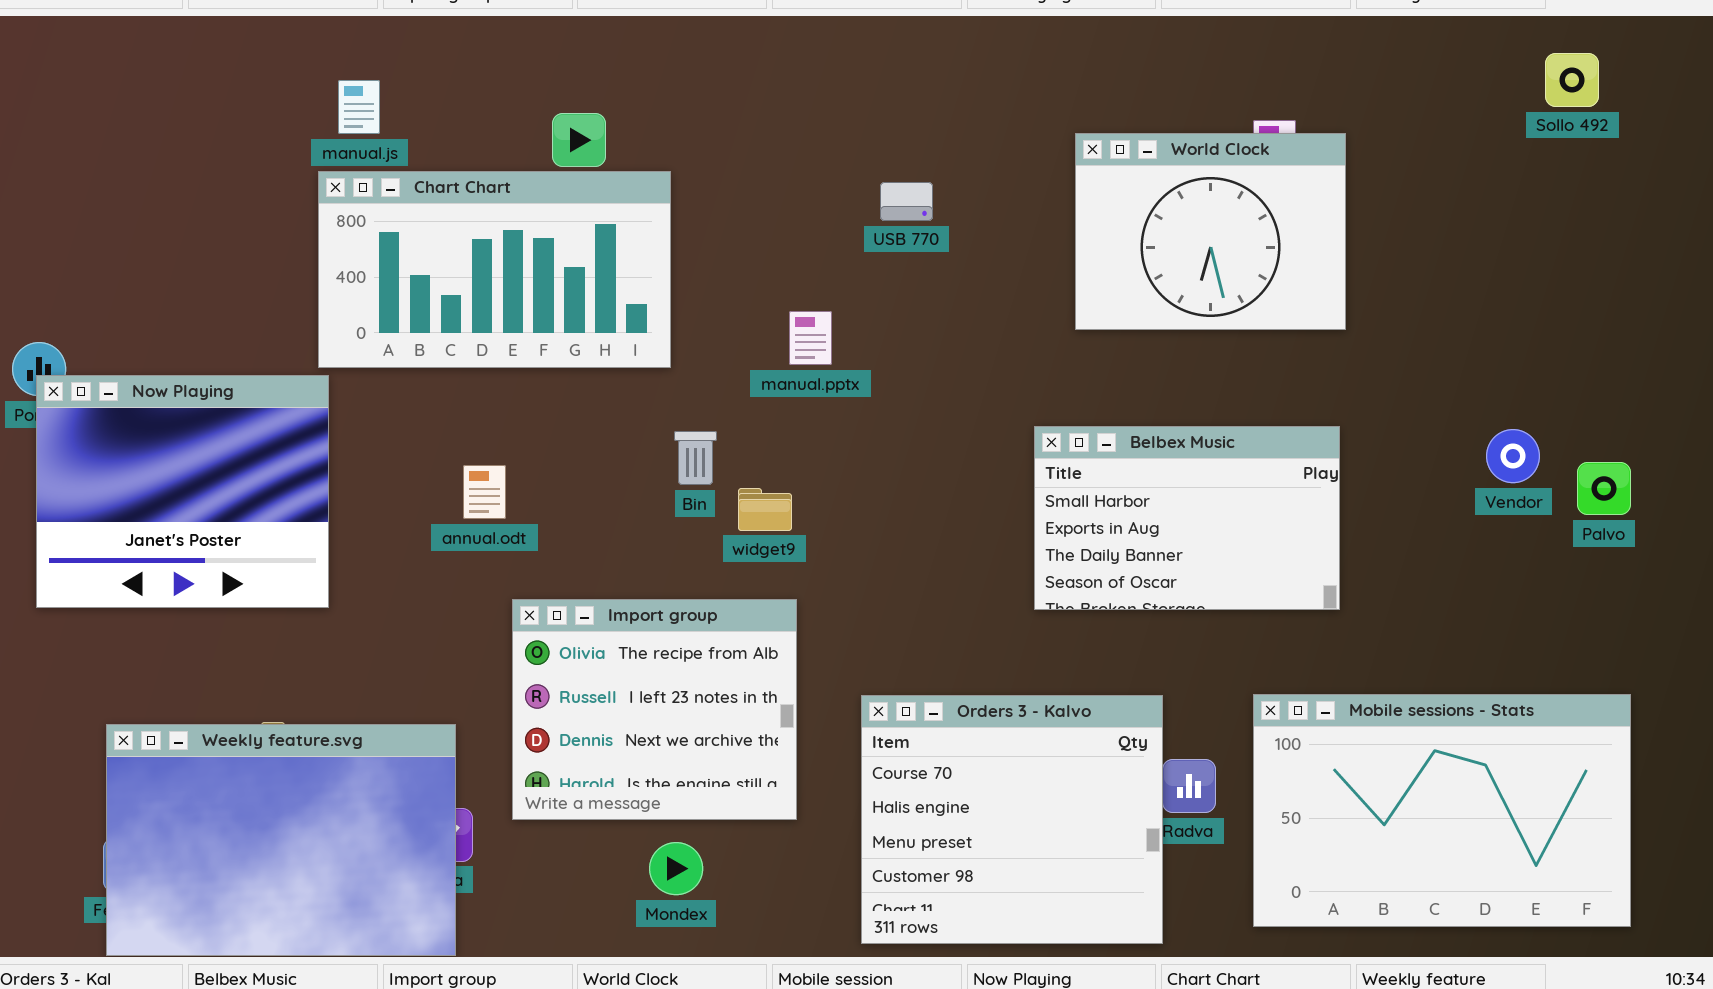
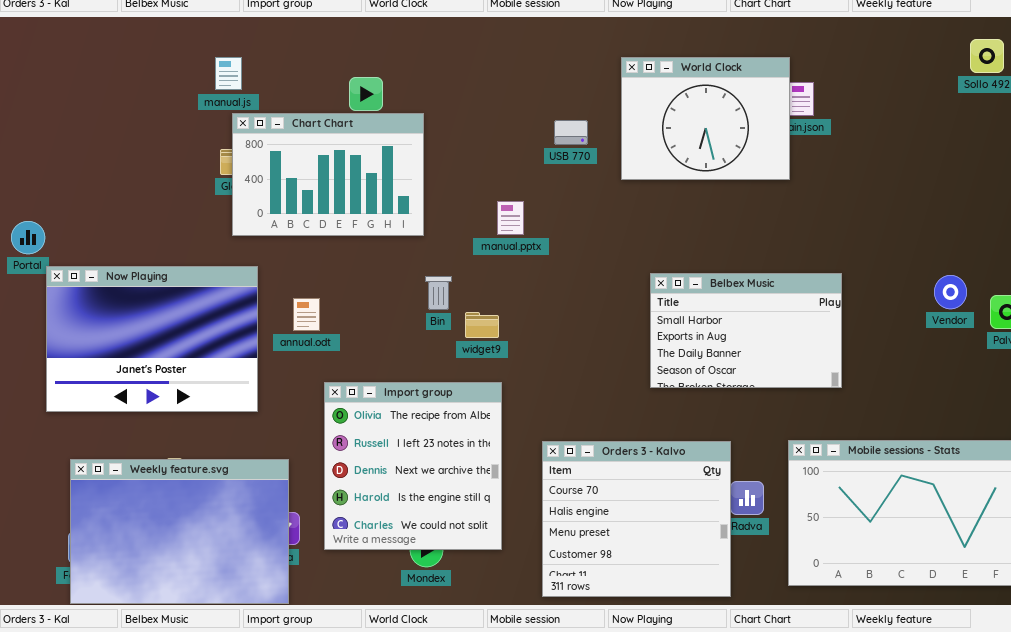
World Clock: [1075,133,1346,330] -> [621,57,790,180], moved
Chart Chart: [318,171,671,368] -> [232,113,424,236], resized
Now Playing: [36,375,329,608] -> [46,266,258,412], moved, resized
Import group: [512,599,797,820] -> [324,382,502,550], resized

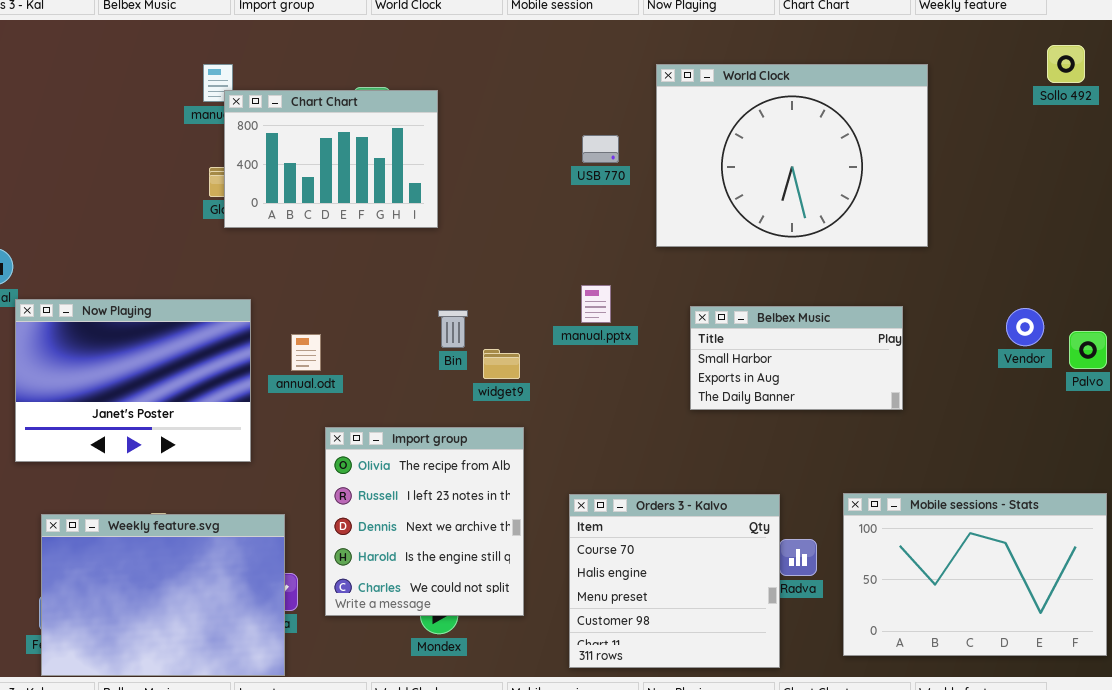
World Clock: [621,57,790,180] -> [656,64,928,247], resized
Chart Chart: [232,113,424,236] -> [224,90,438,228], moved
manual.pptx: [497,201,524,235] -> [581,285,611,323], moved
Belbex Music: [650,273,842,388] -> [690,306,903,410], resized

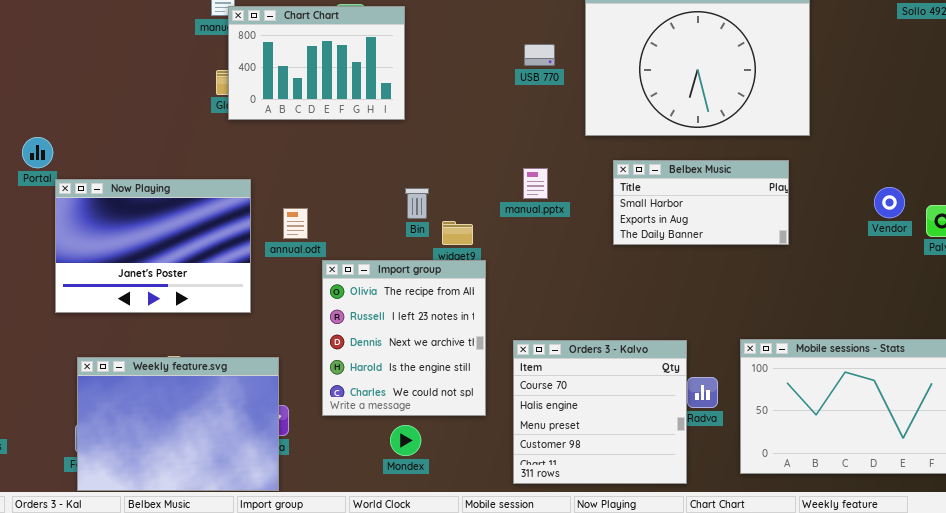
Belbex Music: [690,306,903,410] -> [613,160,789,245], moved
Import group: [325,427,524,616] -> [322,260,486,416], moved

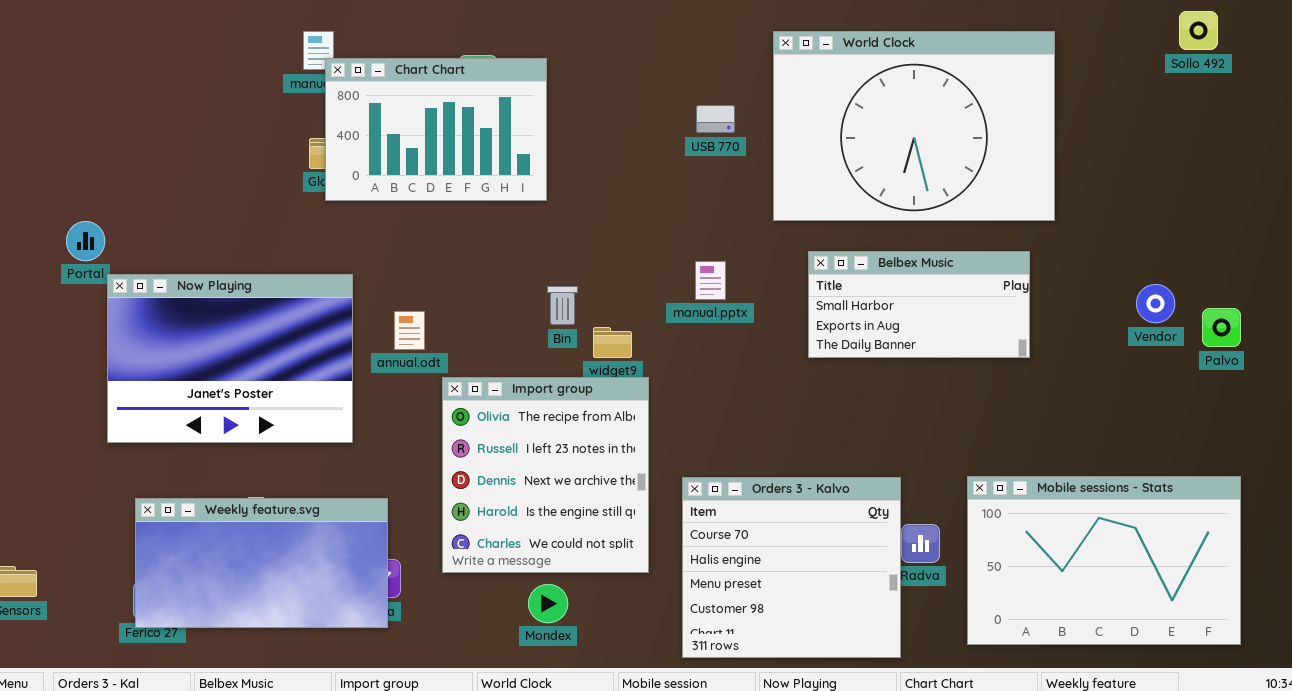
Weekly feature.svg: [77,357,279,491] -> [135,498,388,628], resized

